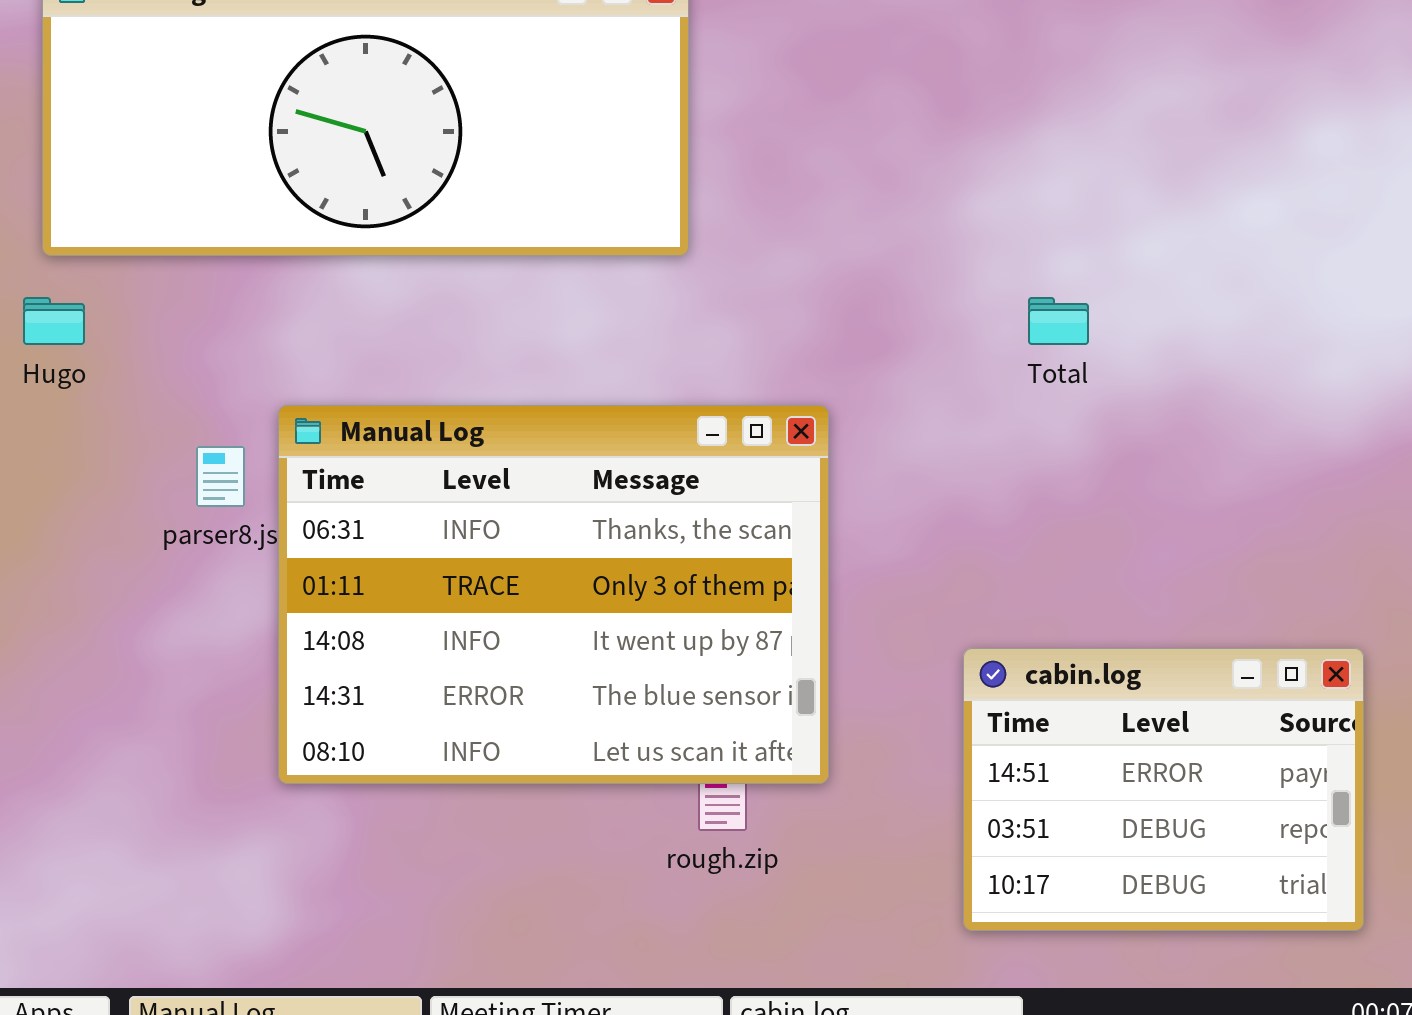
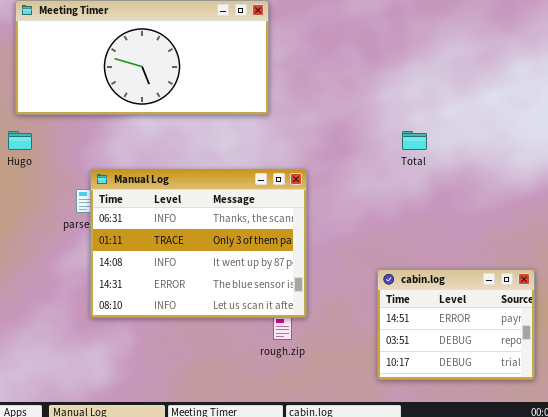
Manual Log: [278,405,829,784] -> [90,169,307,318], moved

